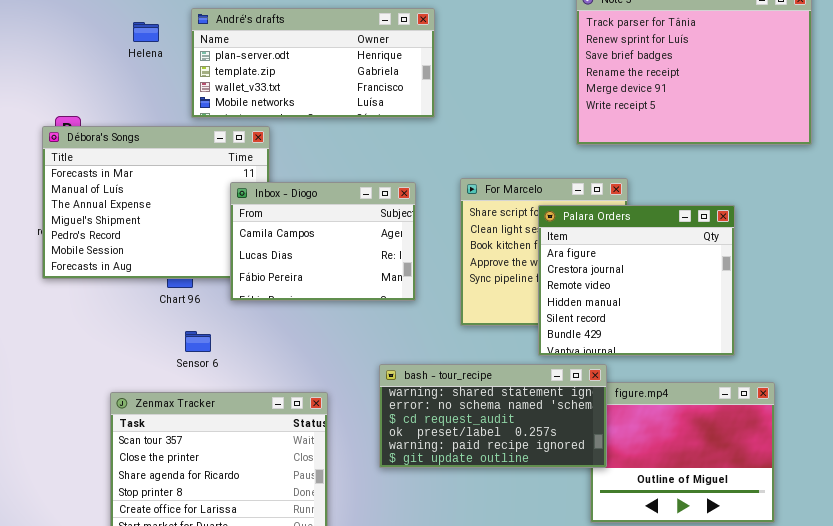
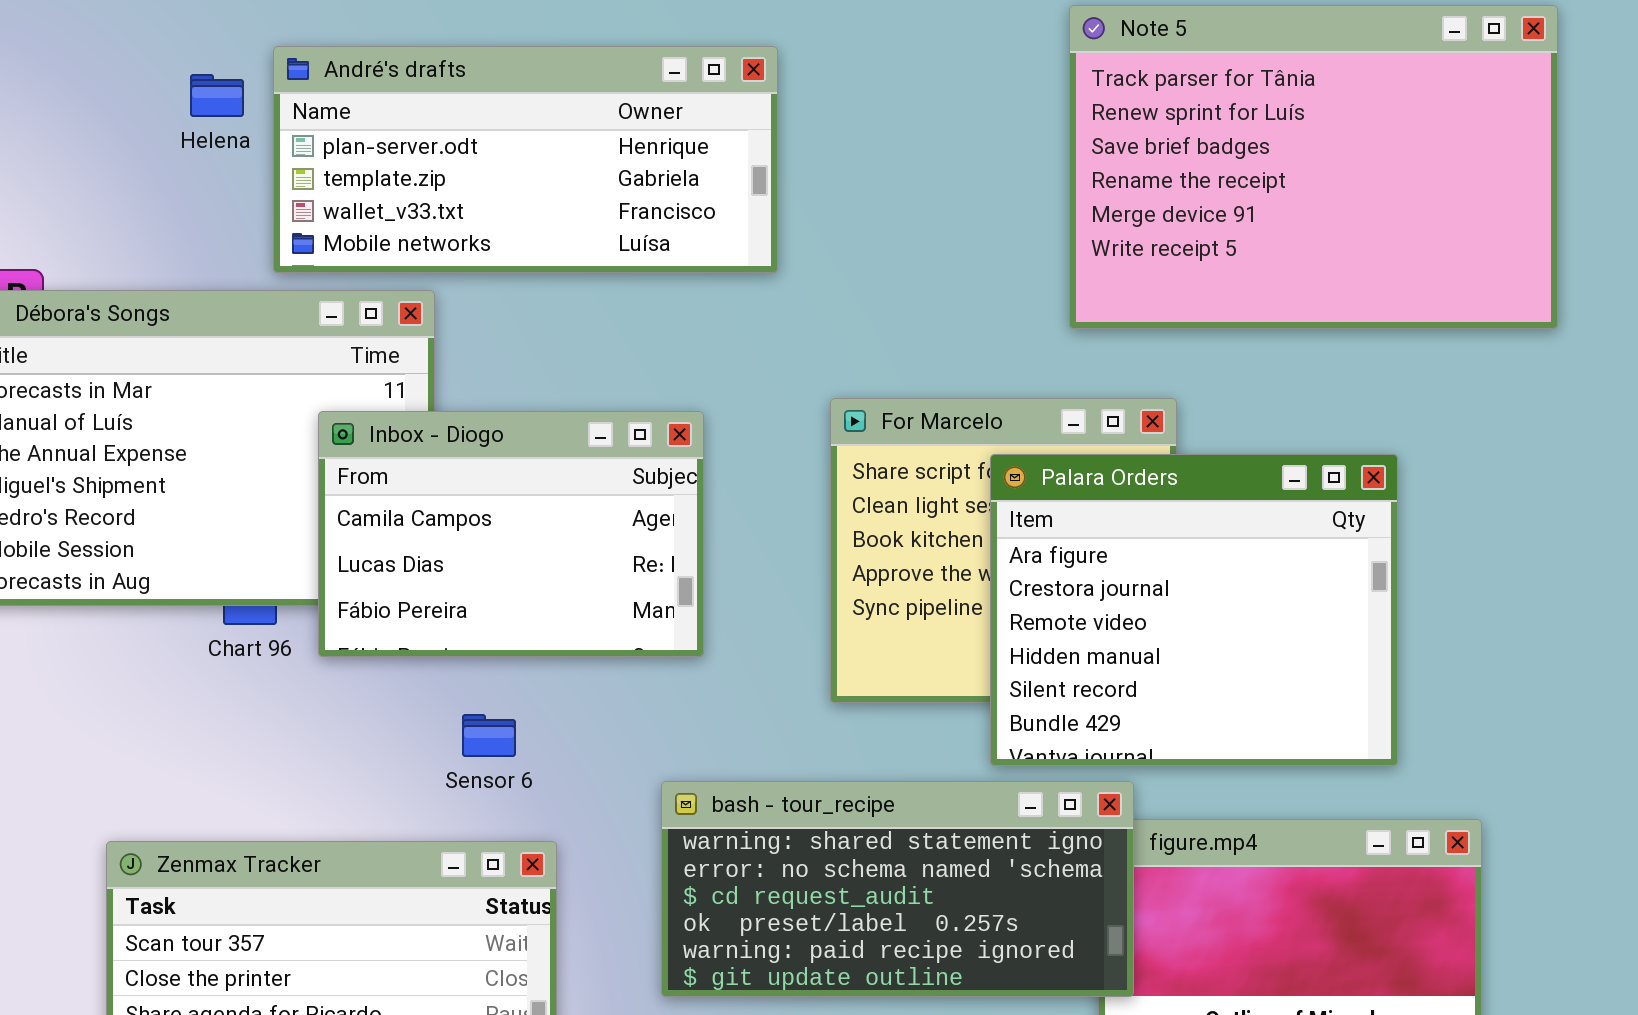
Helena: [133,22,159,42] -> [190,74,244,117], moved
Inbox - Diogo: [230,182,416,301] -> [318,411,704,657], moved
Sensor 6: [185,331,211,352] -> [462,714,516,757], moved

